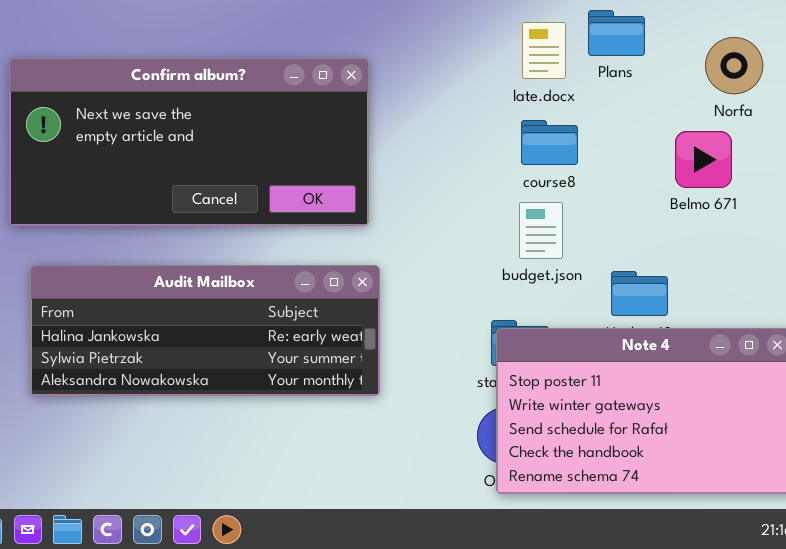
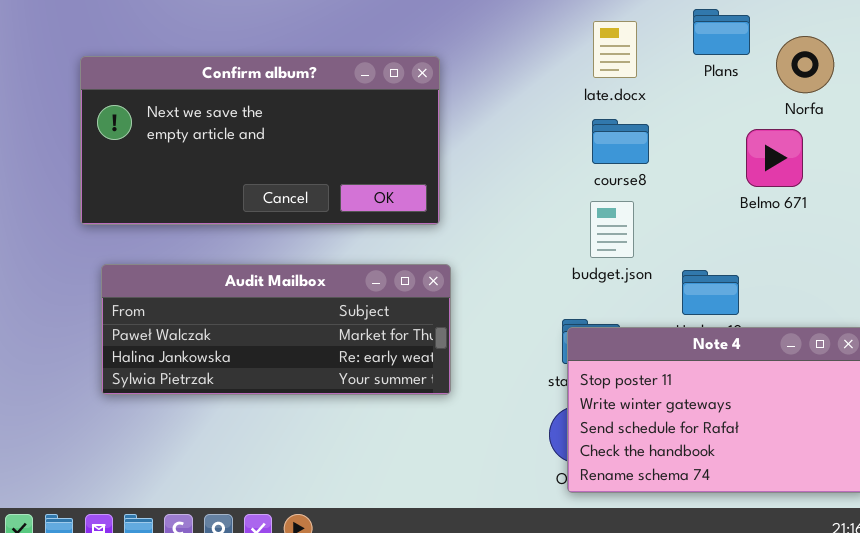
Plans: [588,10,645,56] -> [693,9,750,55], moved
Audit Mailbox: [30,265,380,396] -> [101,264,451,395], scrolled up 1 row

